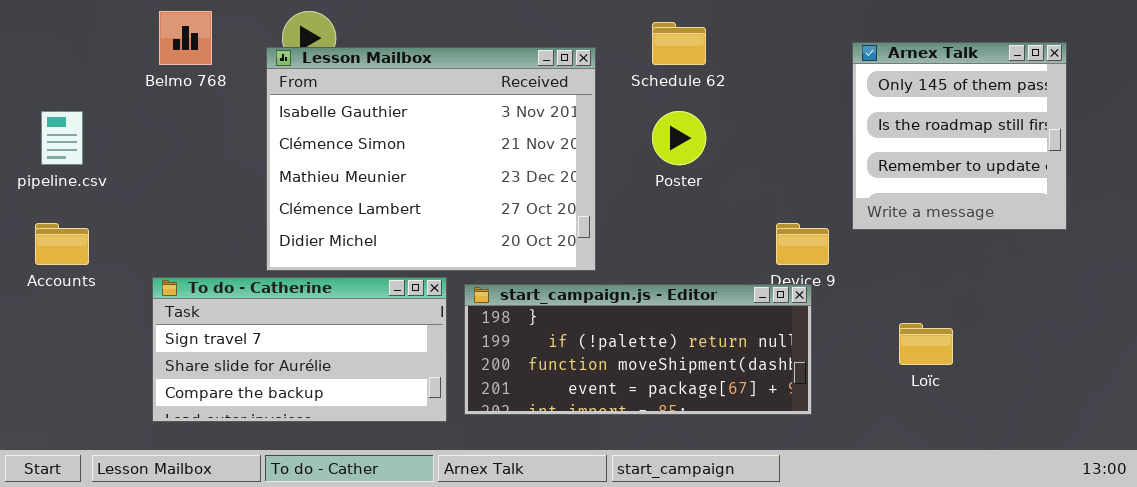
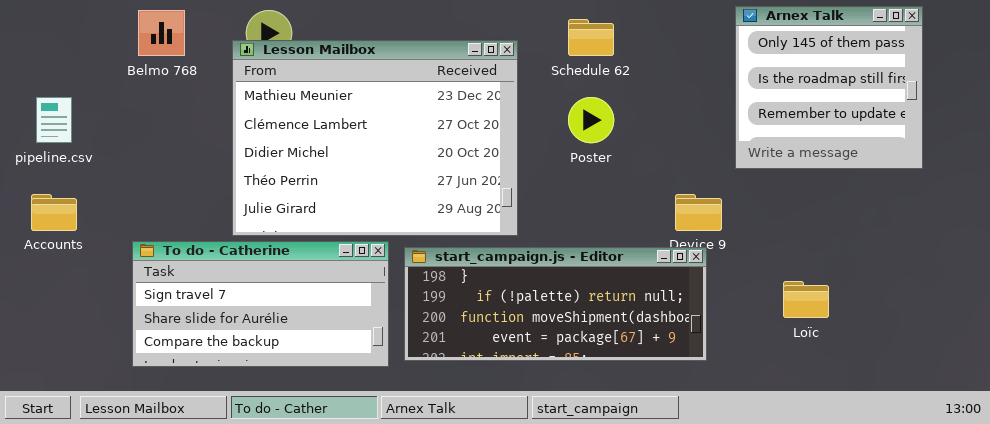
Arnex Talk: [852,42,1067,230] -> [735,6,923,169], moved
Lesson Mailbox: [266,47,596,271] -> [232,40,518,236], scrolled down 2 rows

